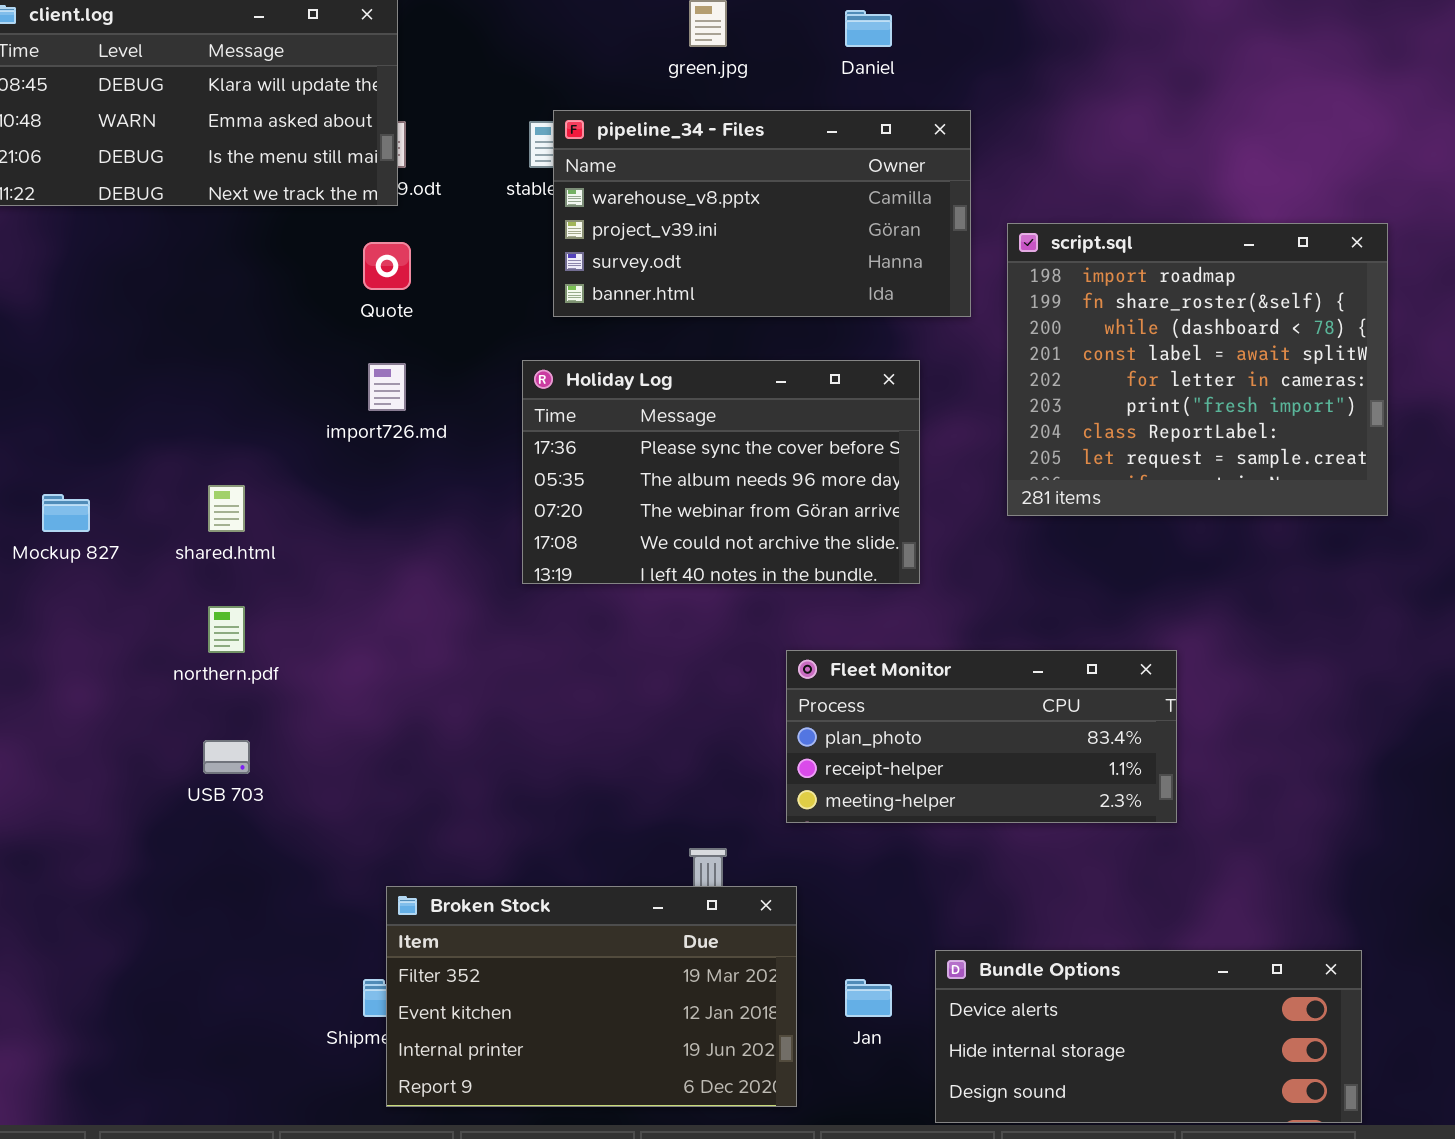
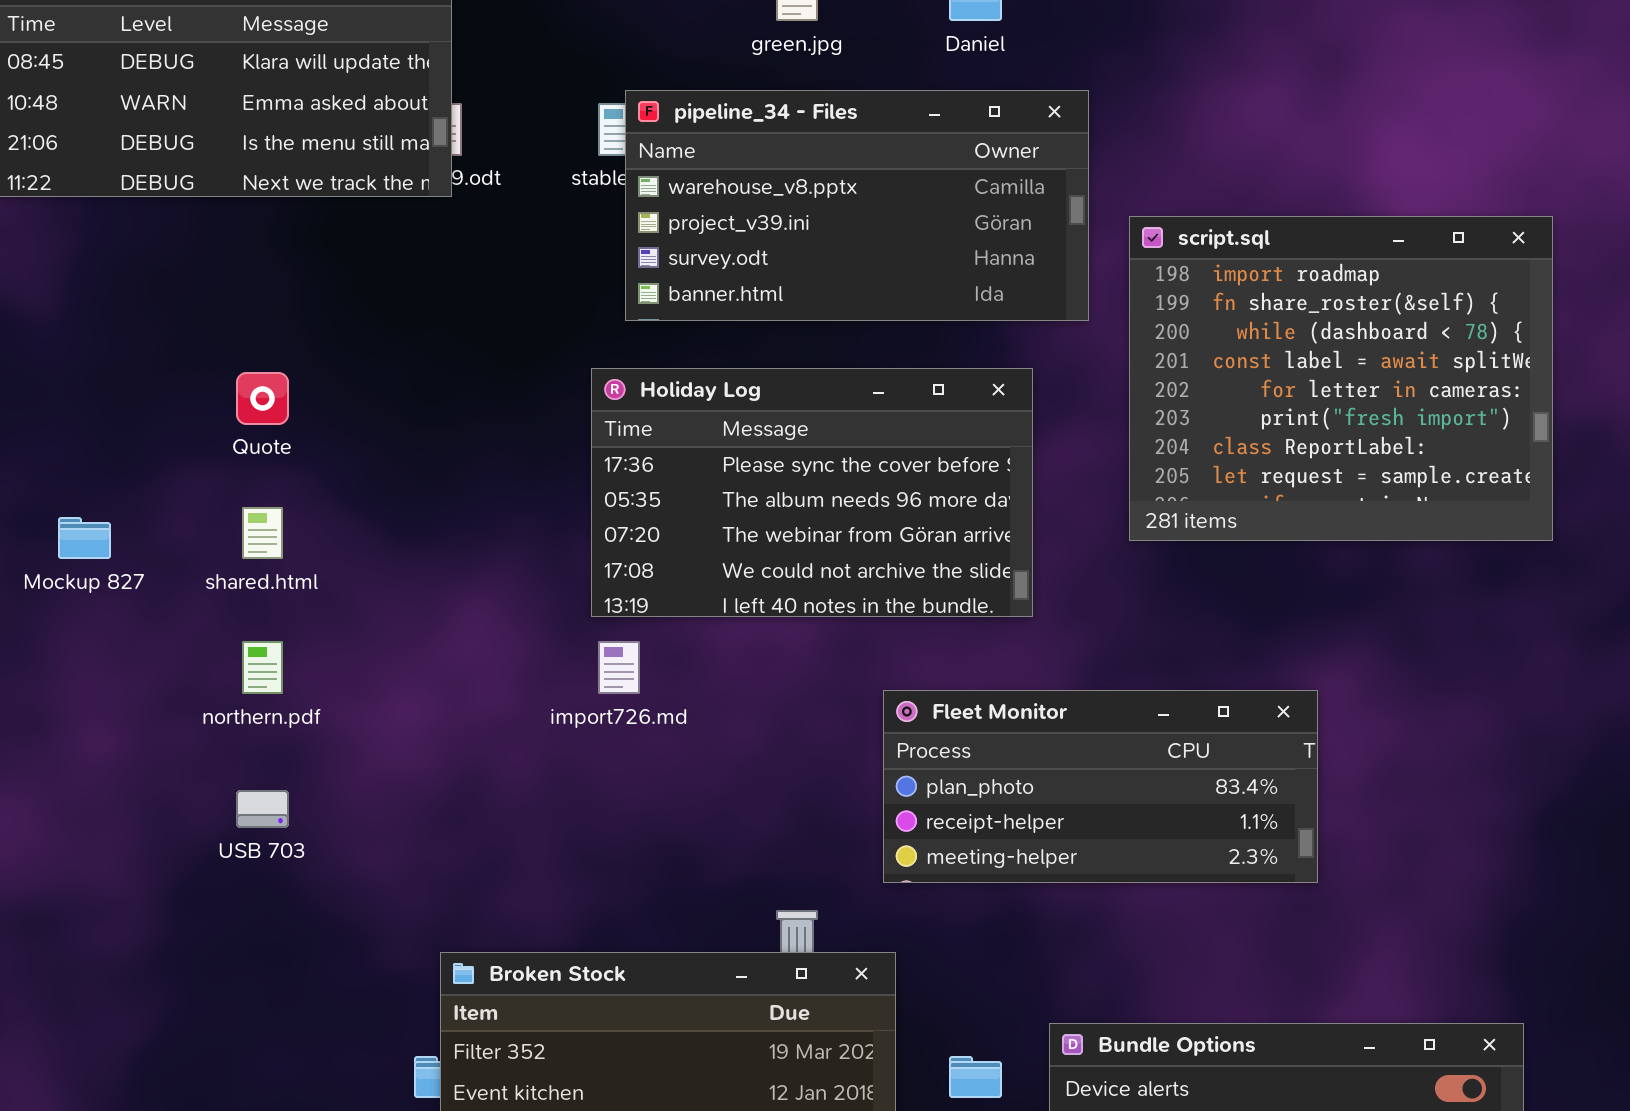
Quote: [363,242,411,290] -> [236,372,289,425], moved
import726.md: [368,363,406,411] -> [598,641,640,694], moved

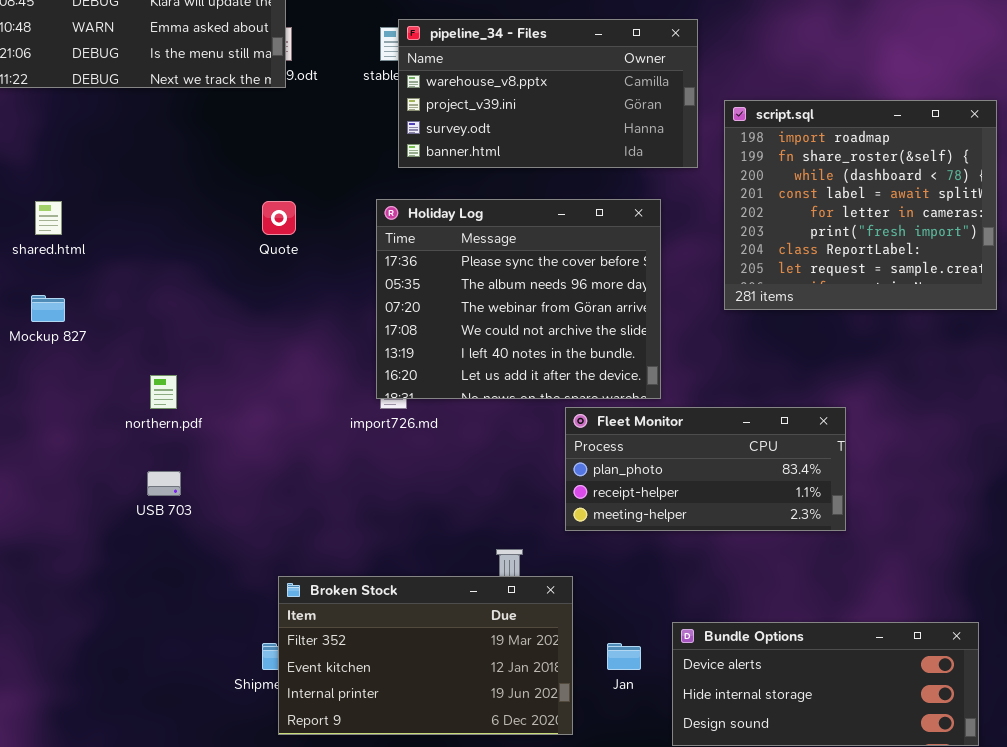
Holiday Log: [591,368,1033,617] -> [376,199,661,399], resized
Quote: [236,372,289,425] -> [262,201,296,235], moved
shared.html: [242,507,283,559] -> [35,201,62,235], moved

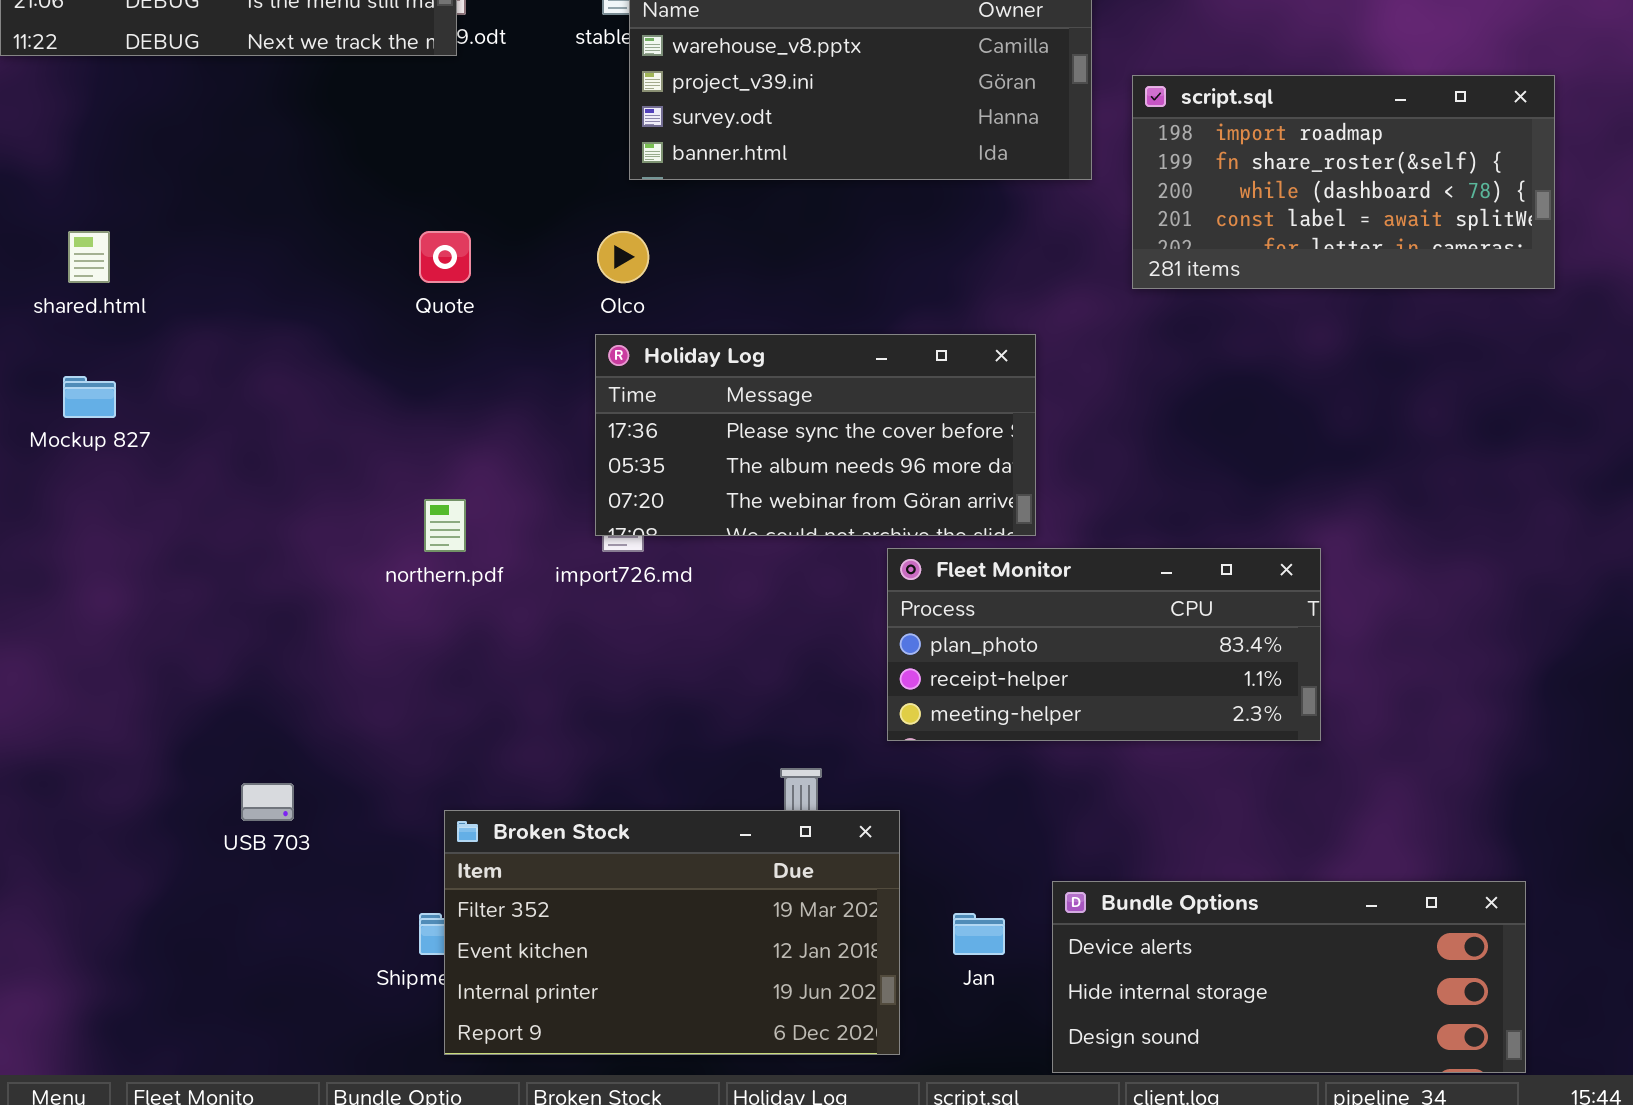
script.sql: [724,100,997,310] -> [1132,75,1555,289], resized
Holiday Log: [376,199,661,399] -> [595,334,1036,536], resized
northern.pdf: [150,375,177,409] -> [424,499,466,552], moved
USB 703: [147,471,181,496] -> [241,783,294,821], moved

